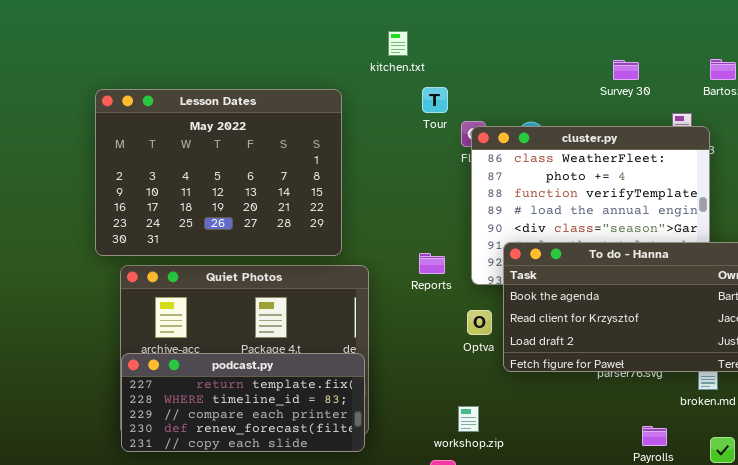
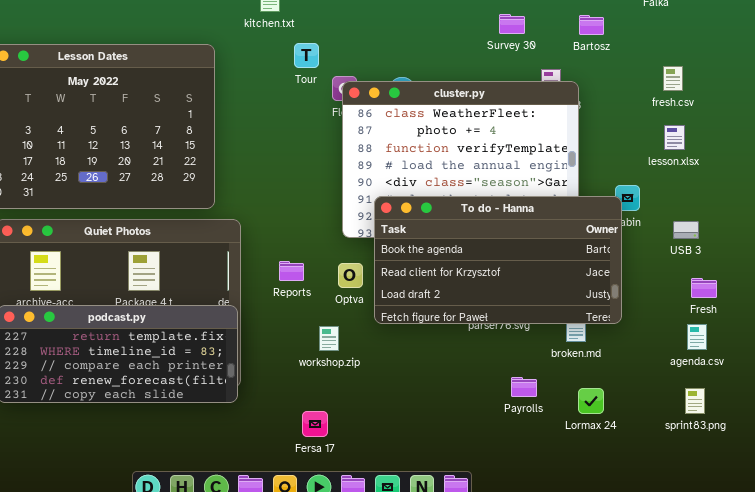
Survey 30: [613,60,639,80] -> [499,14,525,34], moved
Reports: [419,253,445,274] -> [279,261,304,281], moved
workshop.zip: [458,406,479,432] -> [319,326,339,351], moved

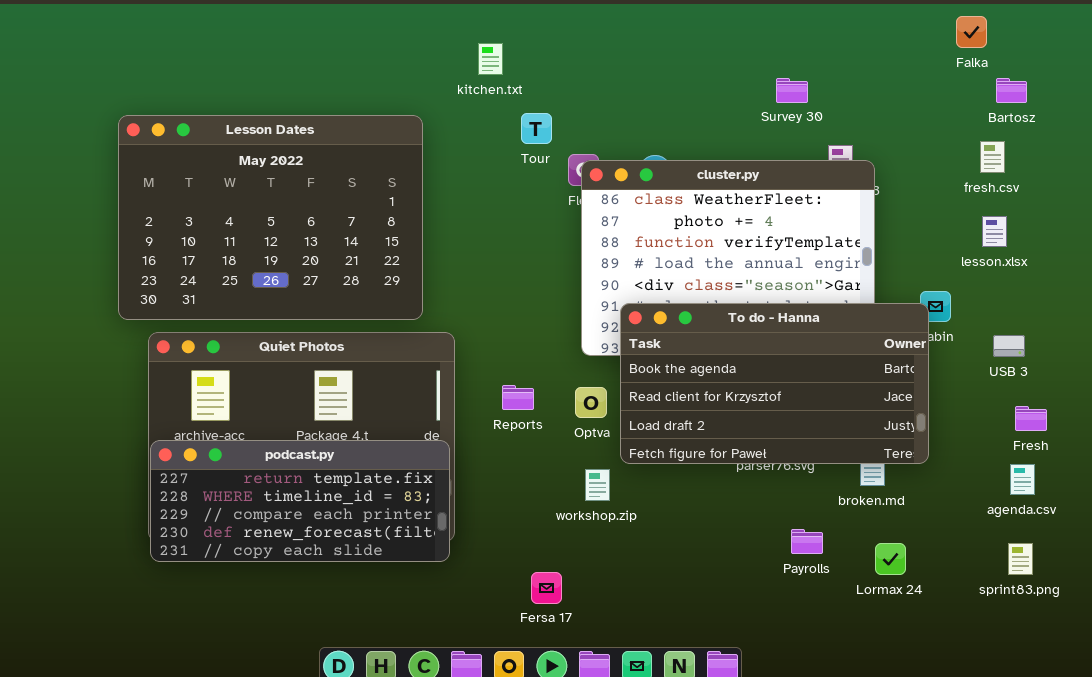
Bartosz: [579,15,604,35] -> [996,78,1027,103], moved
workshop.zip: [319,326,339,351] -> [585,469,610,501], moved

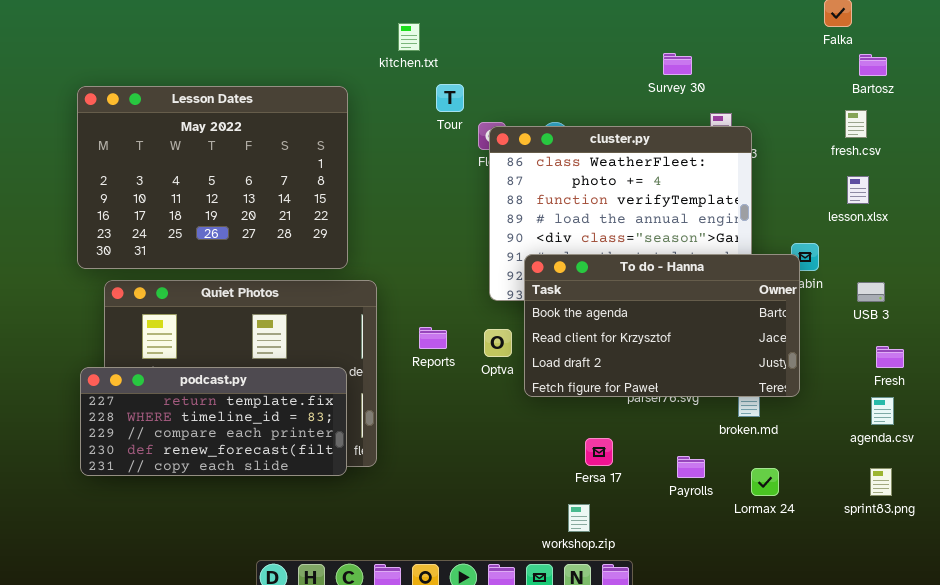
podcast.py: [150,440,450,562] -> [80,367,347,476], moved
workshop.zip: [585,469,610,501] -> [568,504,590,532], moved
Fersa 17: [531,572,562,604] -> [585,438,613,466], moved

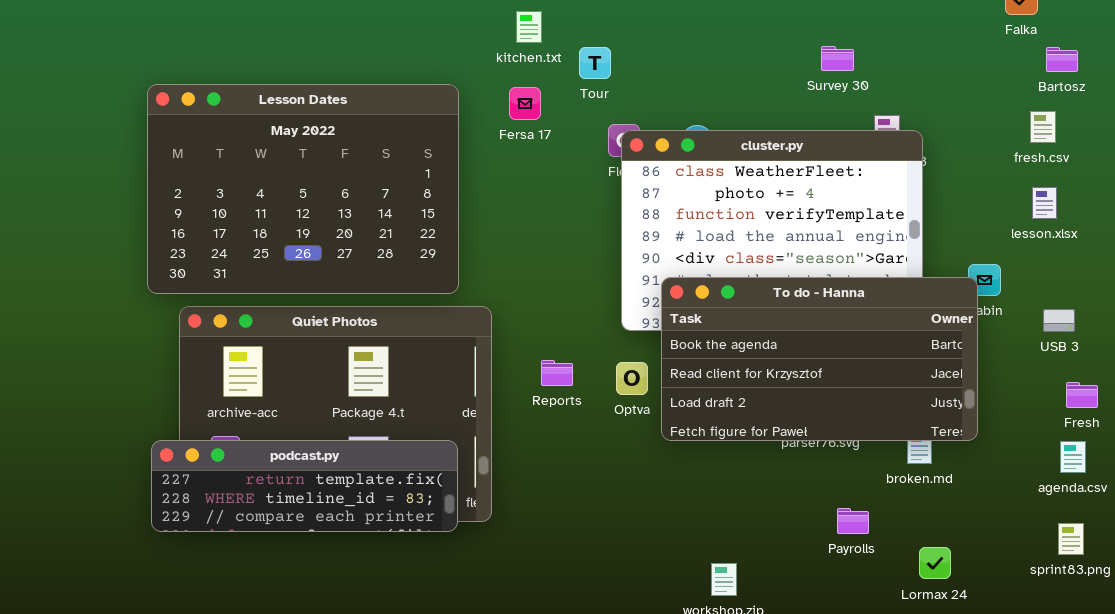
Tour: [436,84,464,112] -> [579,47,611,79], moved
podcast.py: [80,367,347,476] -> [151,440,458,532], resized
Fersa 17: [585,438,613,466] -> [509,87,541,120], moved
Lormax 24: [751,468,779,496] -> [919,547,951,579], moved

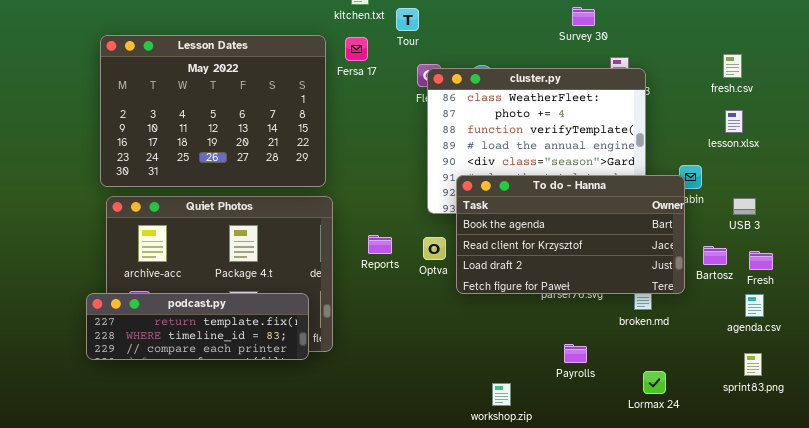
Bartosz: [1046,47,1078,72] -> [703,246,727,265], moved
Lesson Dates: [147,84,459,294] -> [100,35,326,187], moved
Payrolls: [837,508,869,534] -> [564,344,587,363], moved

